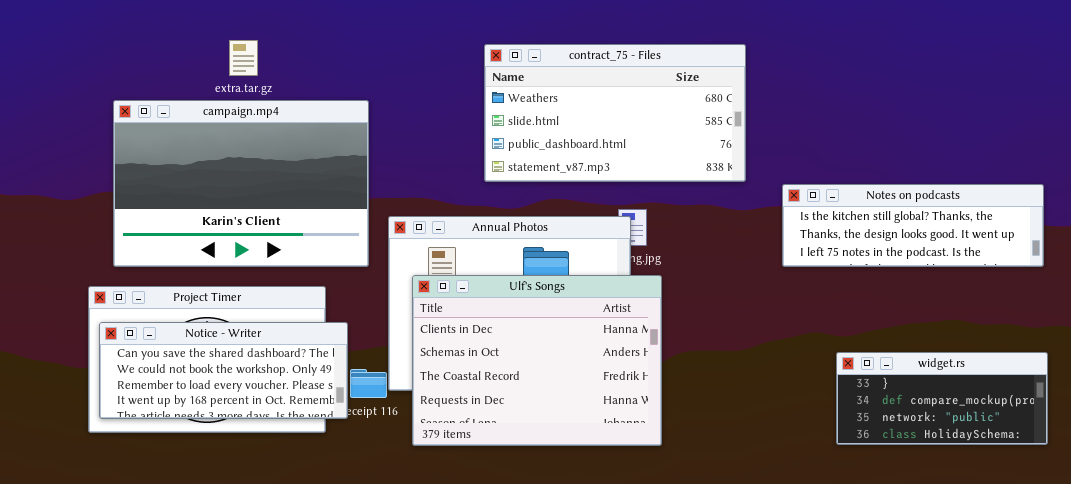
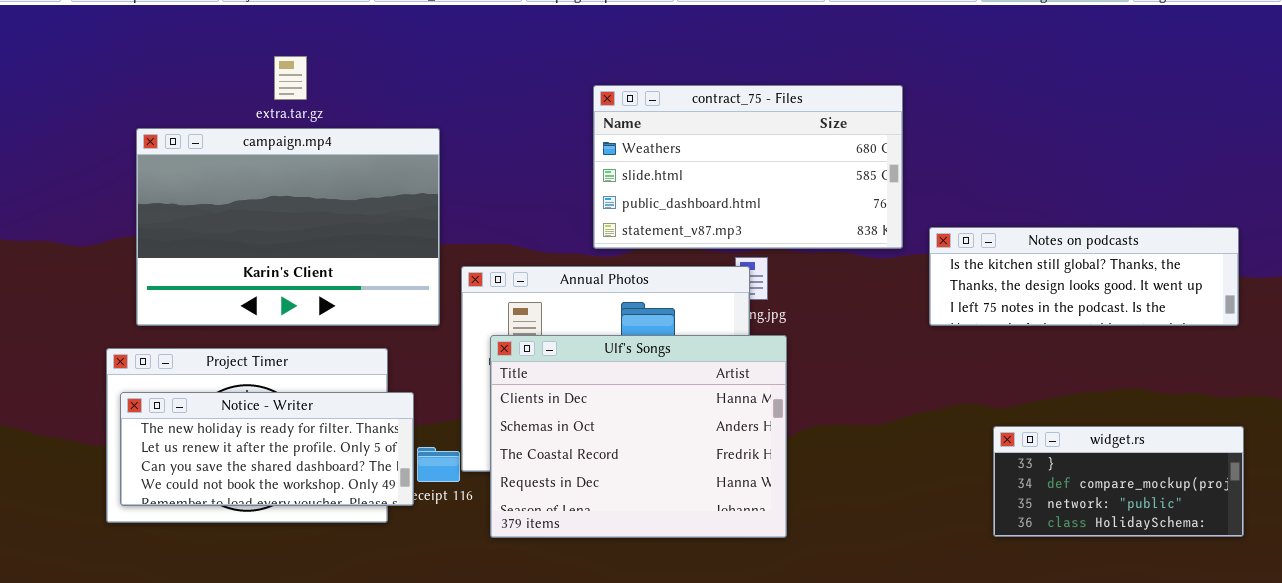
contract_75 - Files: [484,44,746,182] -> [593,85,903,249], moved
Notice - Writer: [99,322,348,419] -> [120,392,414,506], scrolled up 2 rows

